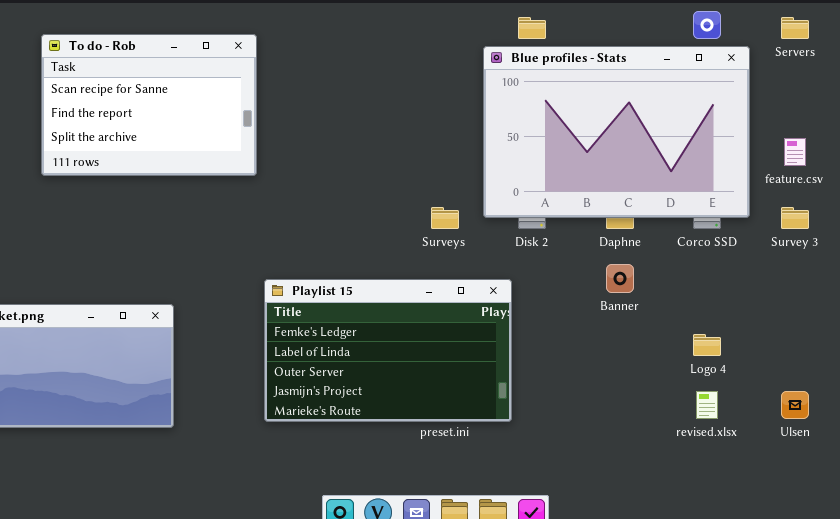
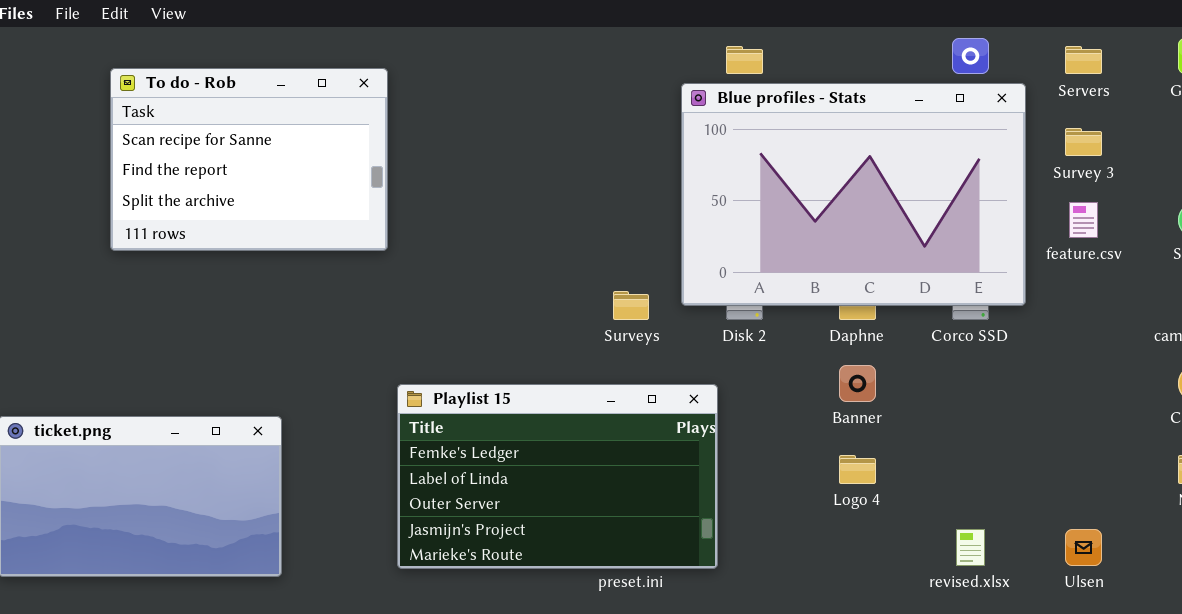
Survey 3: [781,207,809,229] -> [1065,128,1102,156], moved
Logo 4: [693,334,721,356] -> [839,455,876,484], moved

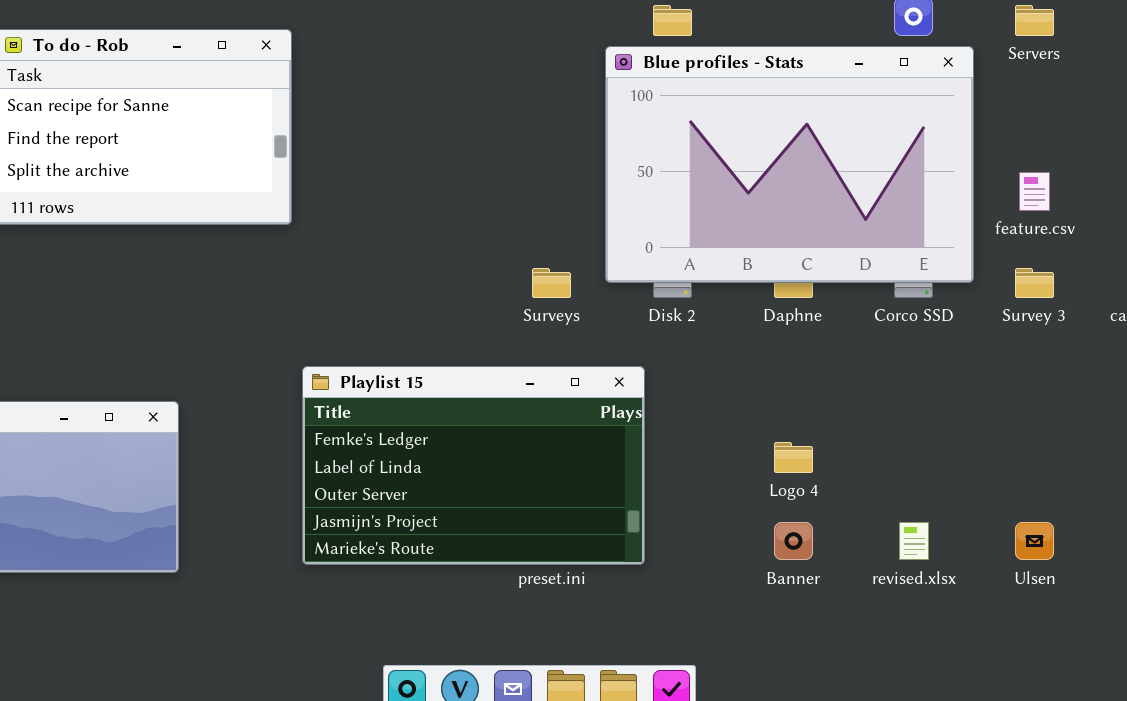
Survey 3: [1065,128,1102,156] -> [1015,268,1054,298], moved
Banner: [839,365,876,402] -> [774,522,813,560], moved

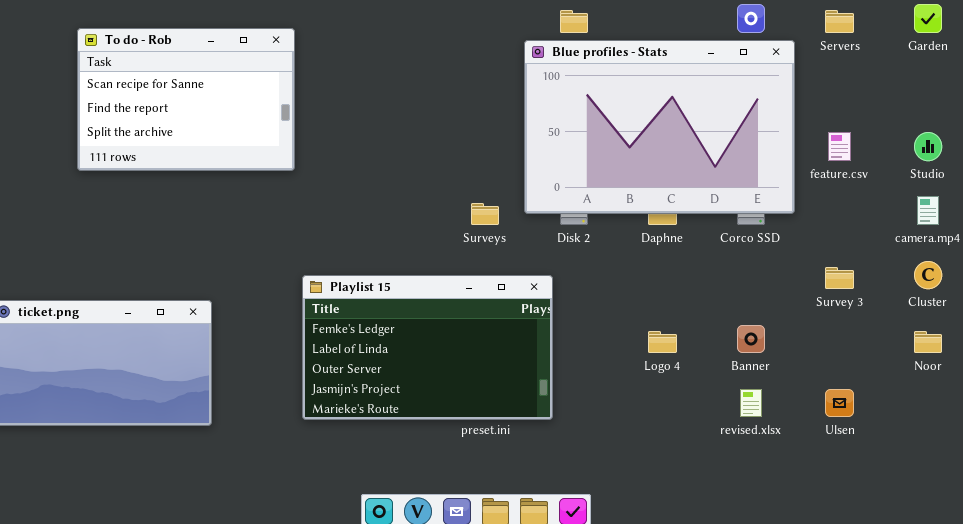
Survey 3: [1015,268,1054,298] -> [825,267,854,289], moved
Banner: [774,522,813,560] -> [737,325,765,353], moved

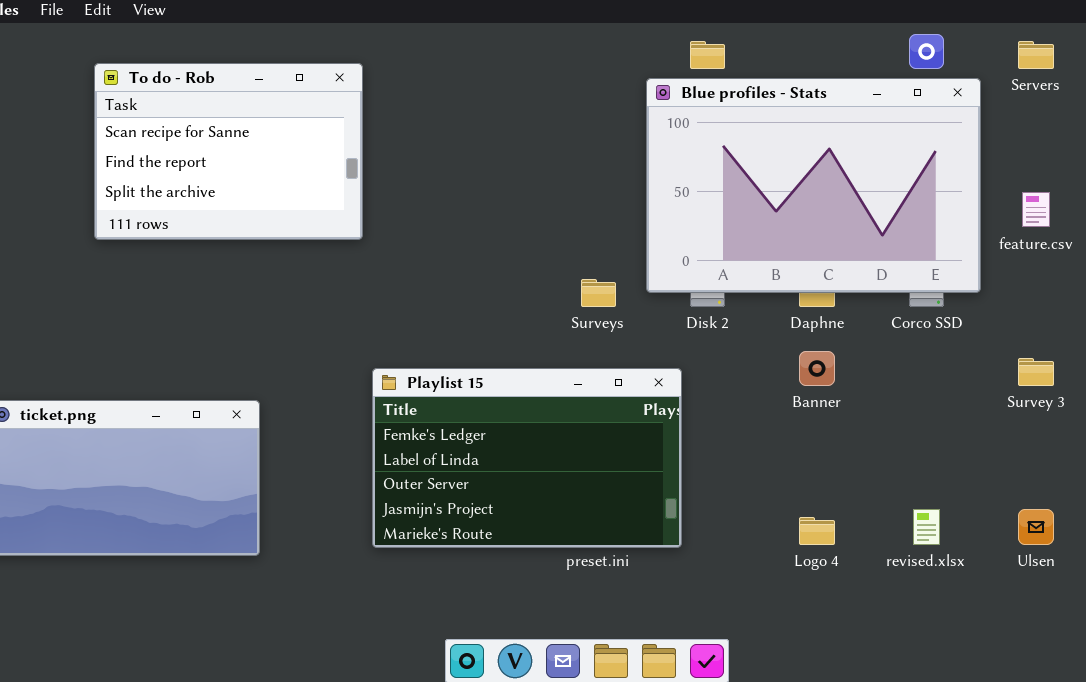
Banner: [737,325,765,353] -> [799,351,835,386], moved
Logo 4: [648,331,677,353] -> [799,517,835,545], moved

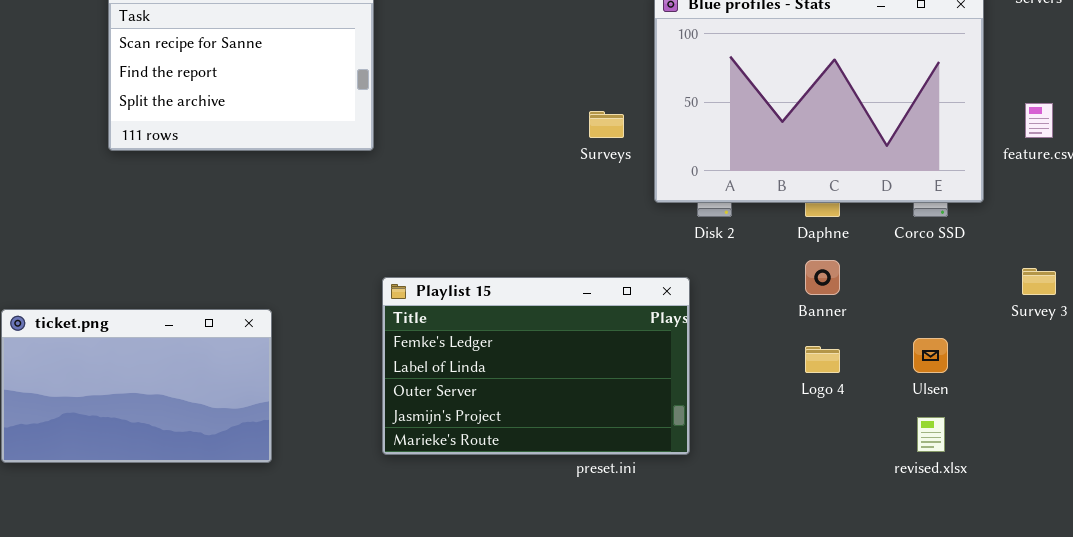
Surveys: [581,279,616,307] -> [589,111,624,138], moved
Ulsen: [1018,509,1054,545] -> [913,338,948,373], moved
Logo 4: [799,517,835,545] -> [805,346,840,373], moved

